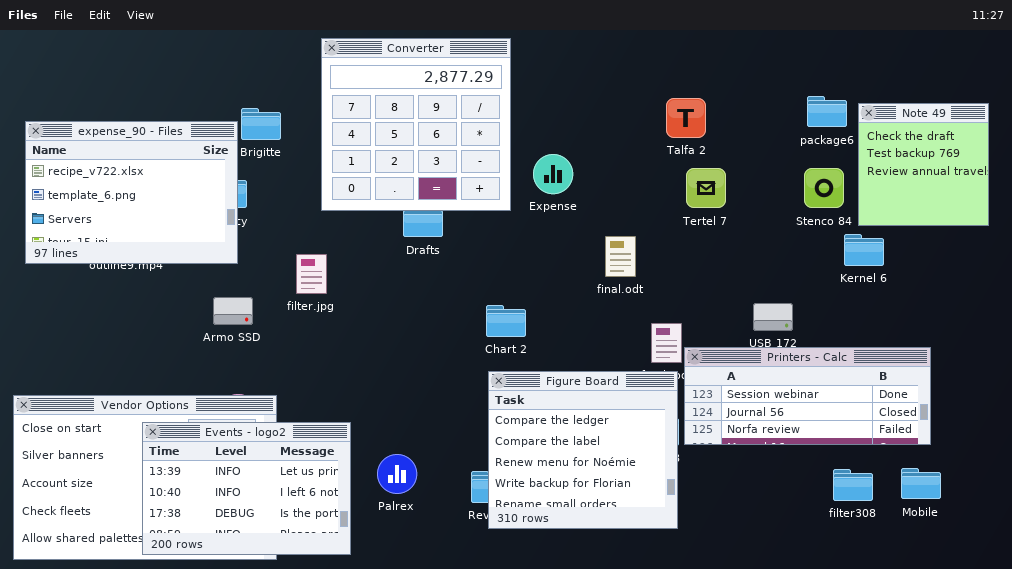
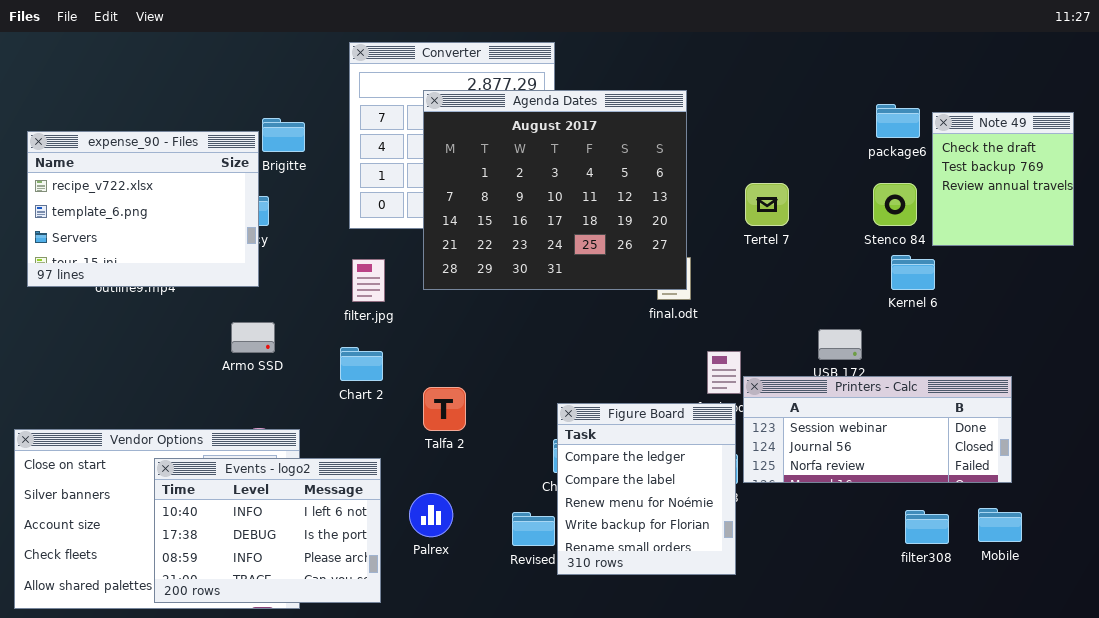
Agenda Dates: none -> [423,90,687,290], opened
Talfa 2: [666,98,706,138] -> [423,387,466,431], moved
Kernel 6: [844,234,884,266] -> [891,255,935,290], moved
filter.jpg: [296,254,327,294] -> [352,259,385,302], moved
Chart 2: [486,305,526,337] -> [340,347,383,381], moved
Figure Board: [488,371,678,529] -> [557,403,736,575], resized
Events - logo2: [142,422,351,555] -> [154,458,381,603], scrolled down 1 row

